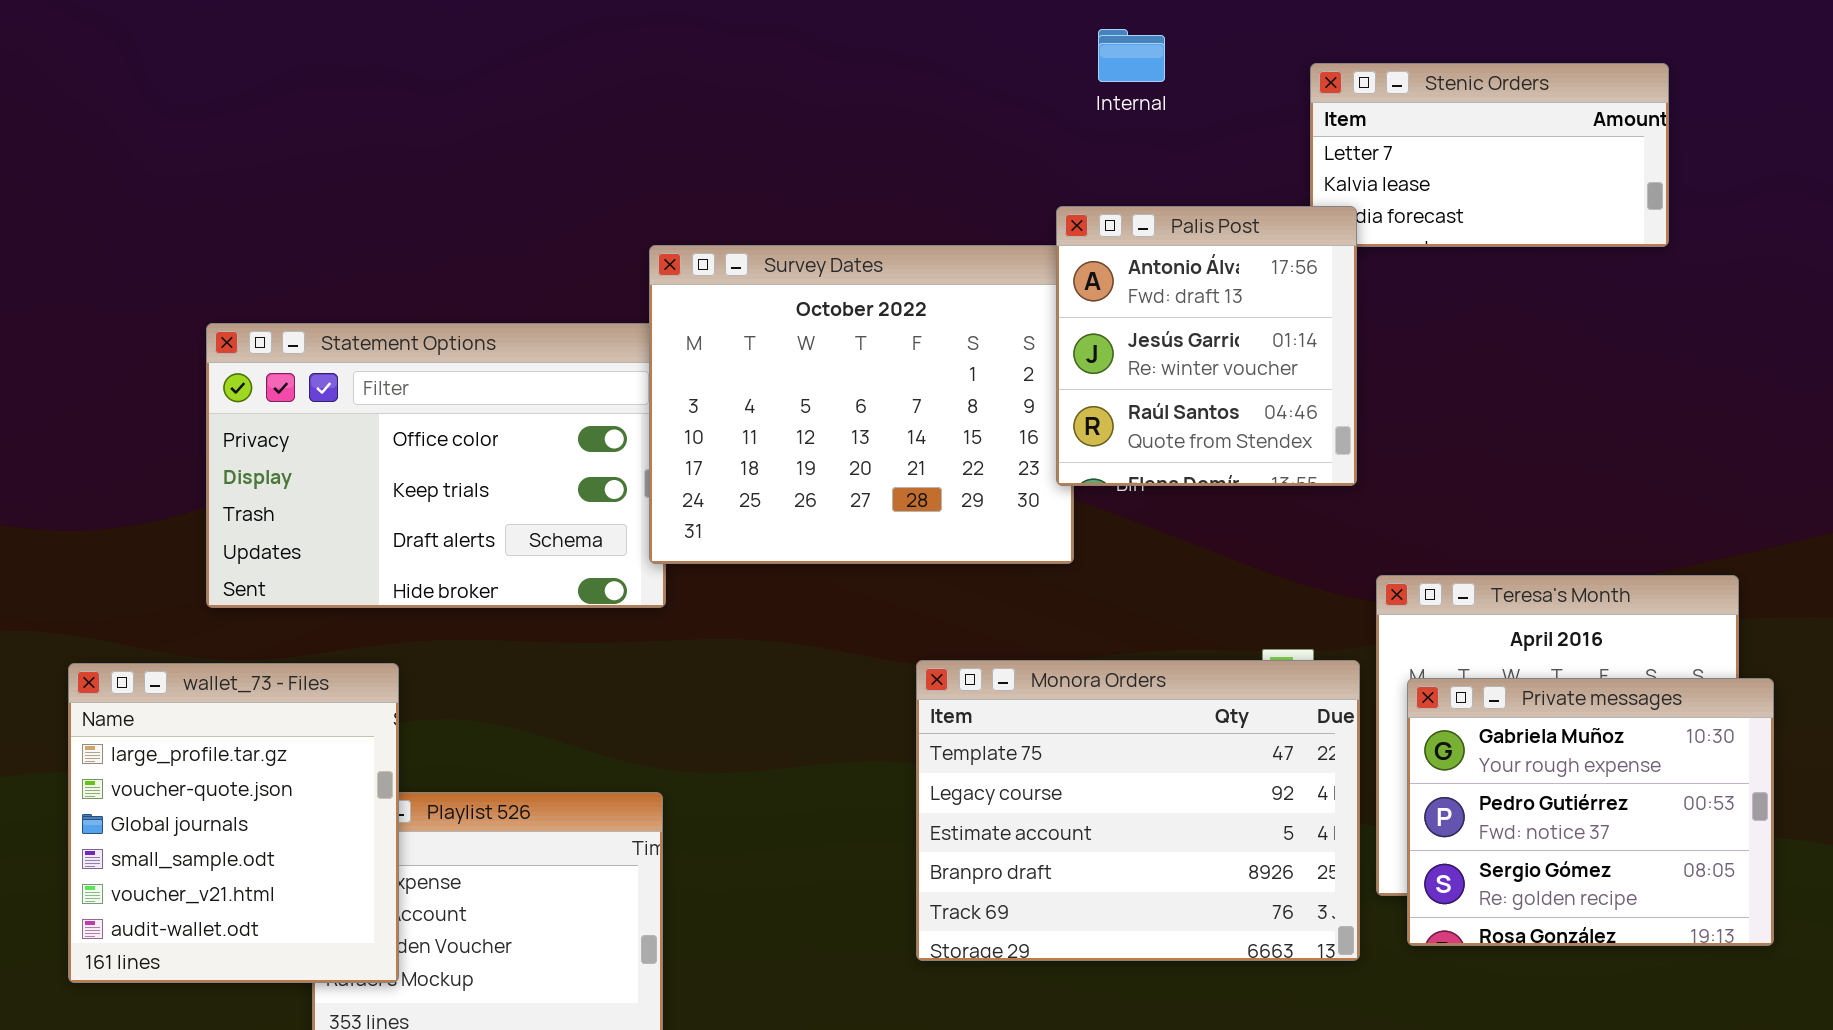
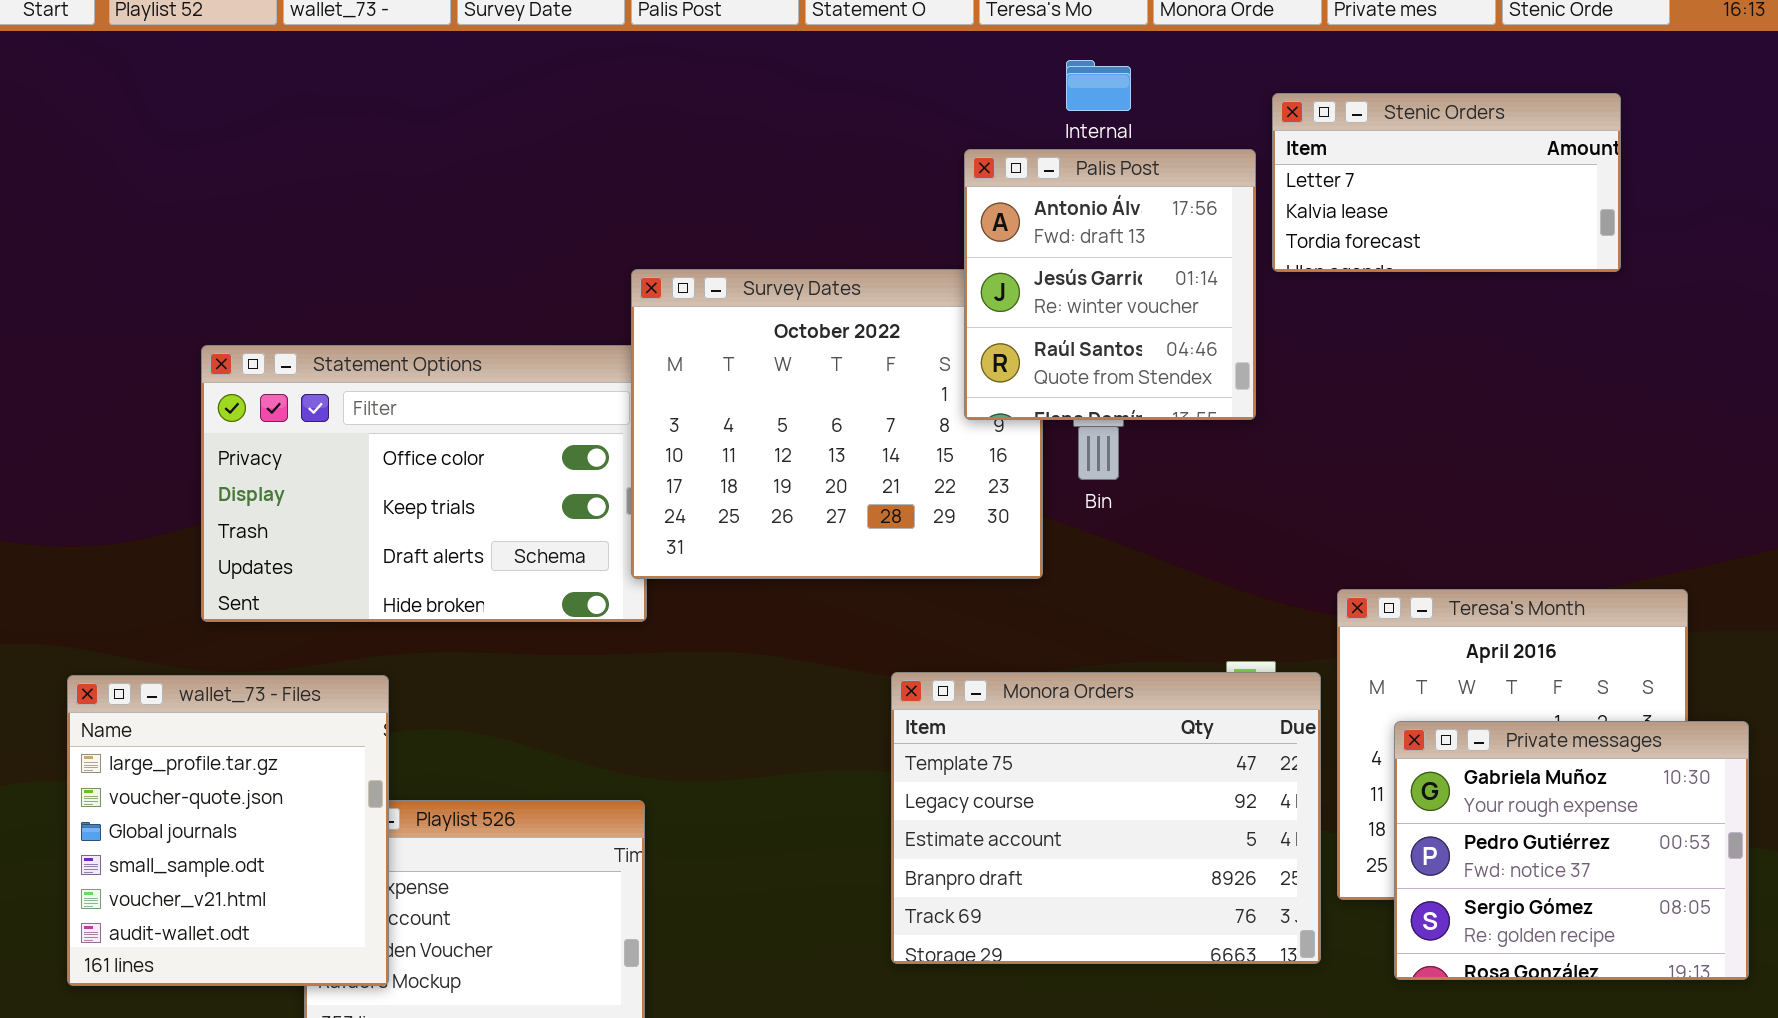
Palis Post: [1056,206,1357,486] -> [964,149,1256,420], moved
Private messages: [1407,678,1774,946] -> [1394,721,1749,980], moved

